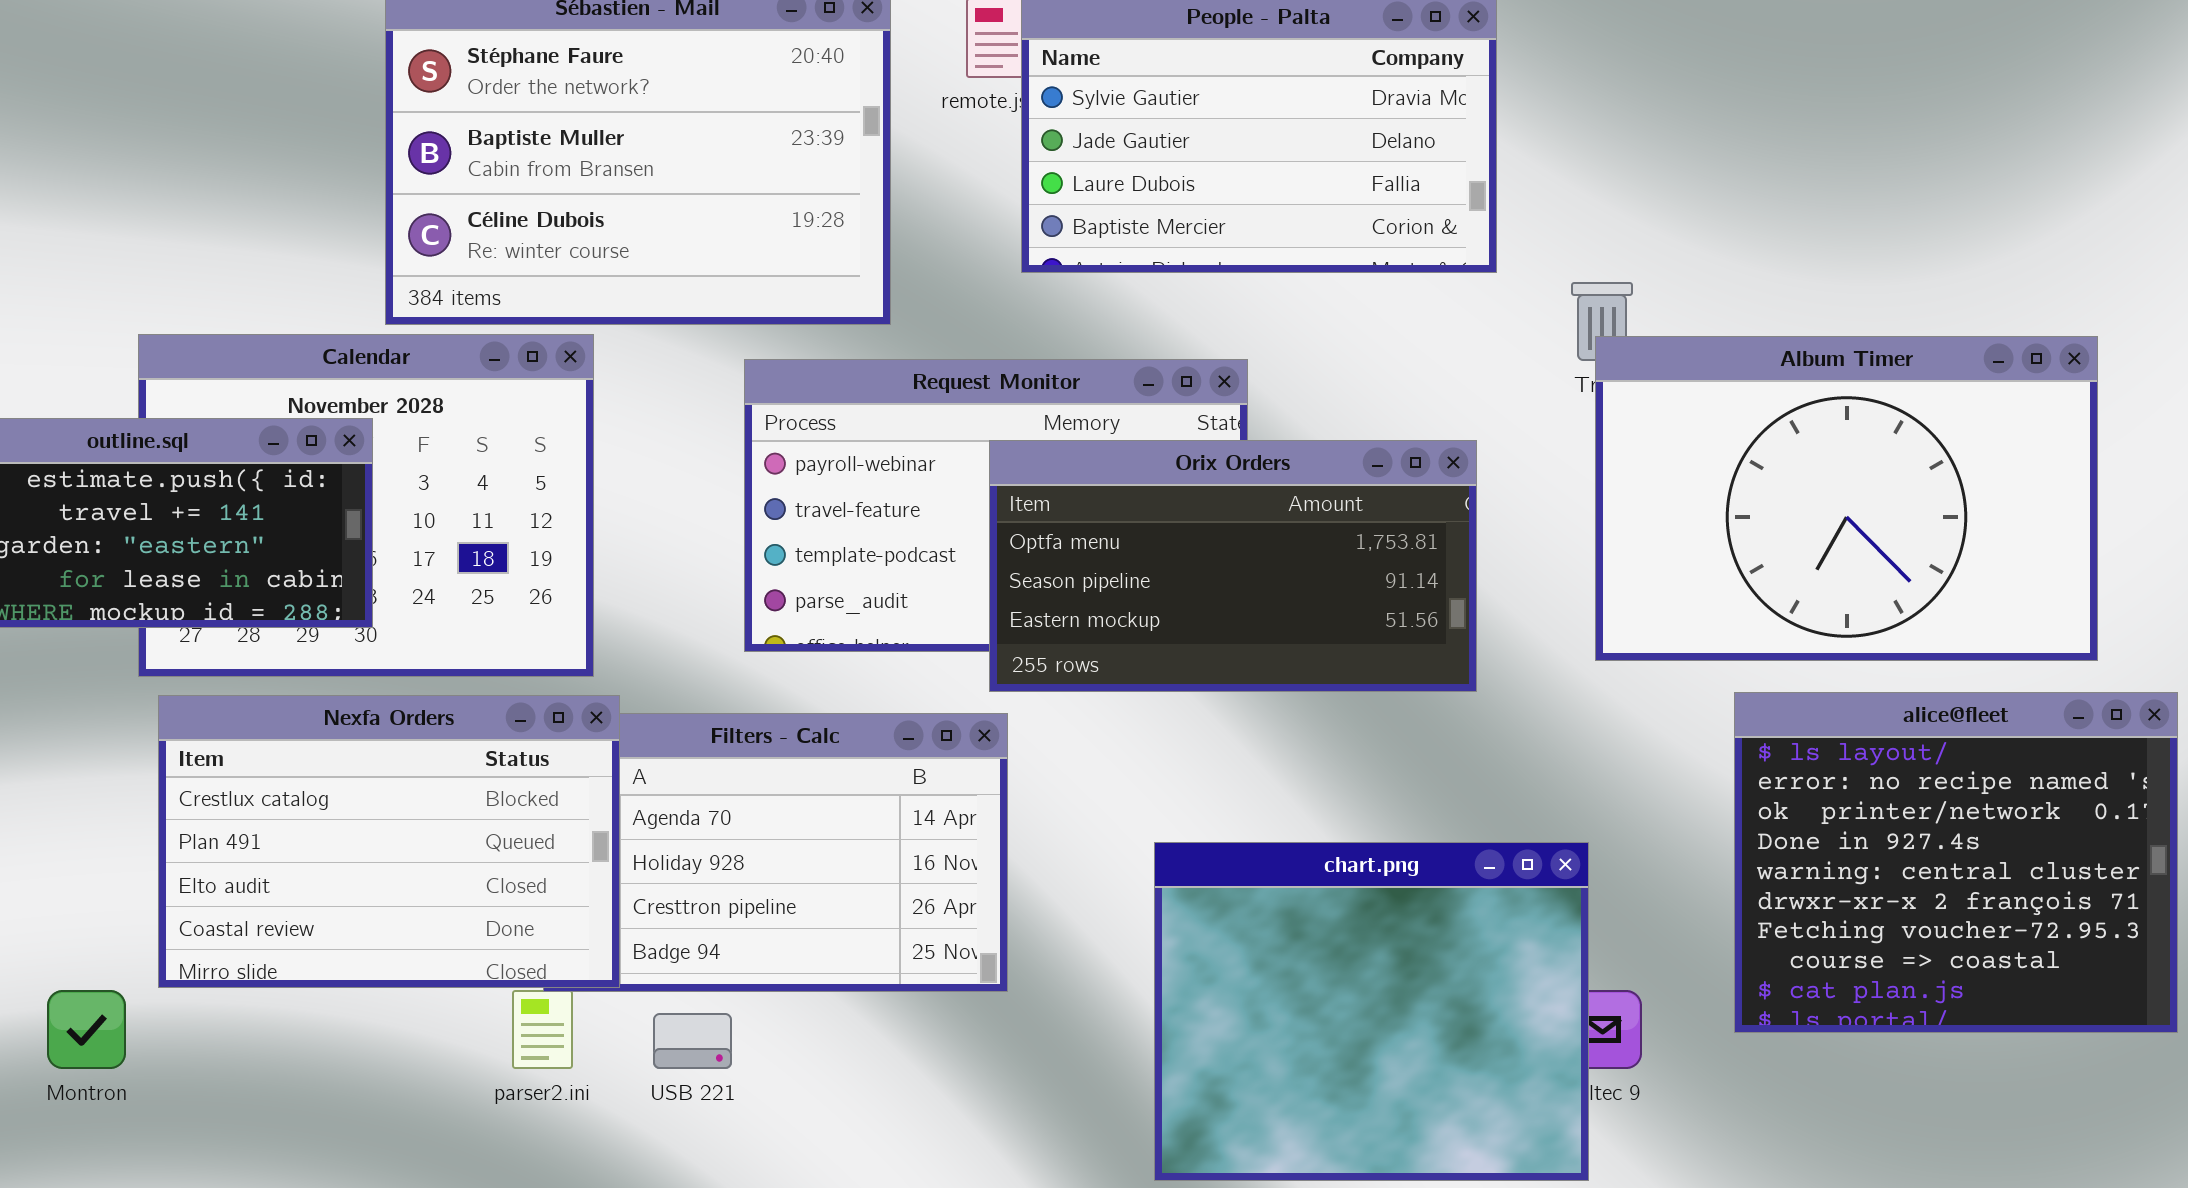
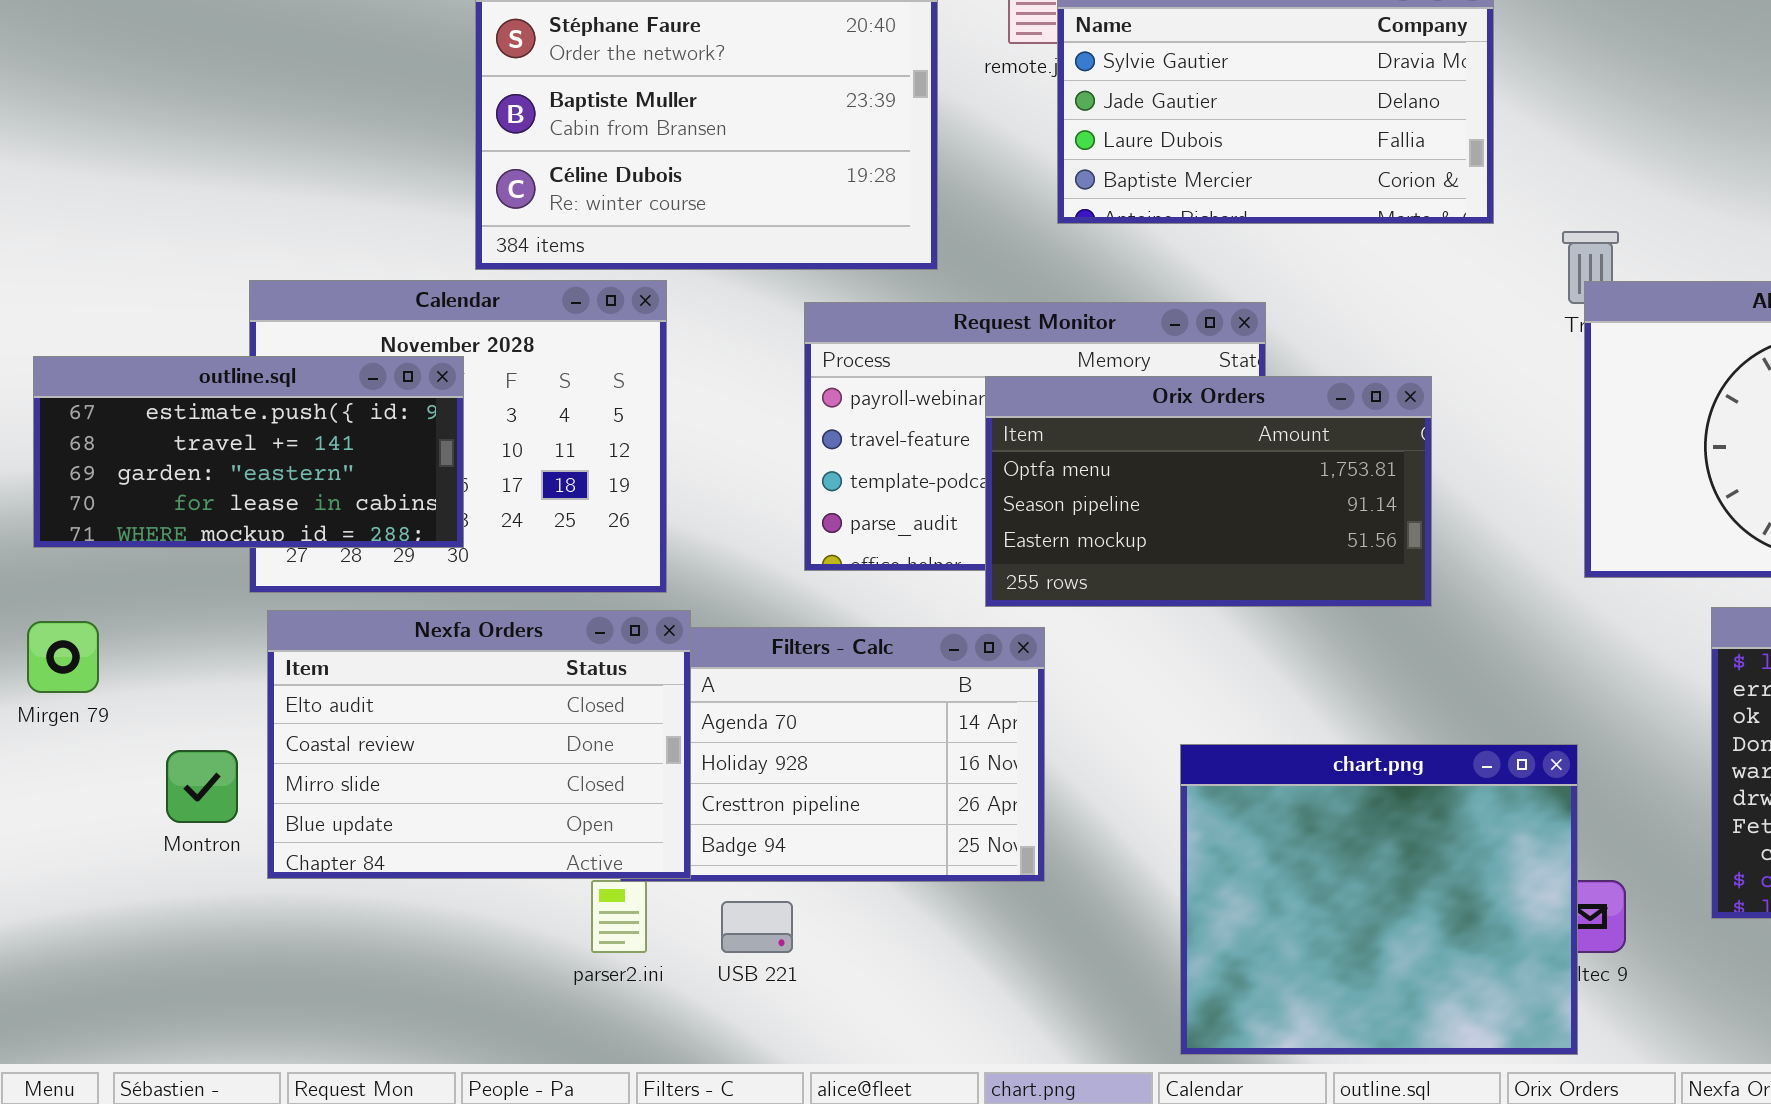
Orix Orders: [989,440,1477,692] -> [985,376,1432,607], moved
Nexfa Orders: [158,695,620,988] -> [267,610,691,879], scrolled down 2 rows
Montron: [47,990,126,1069] -> [166,750,238,823], moved

